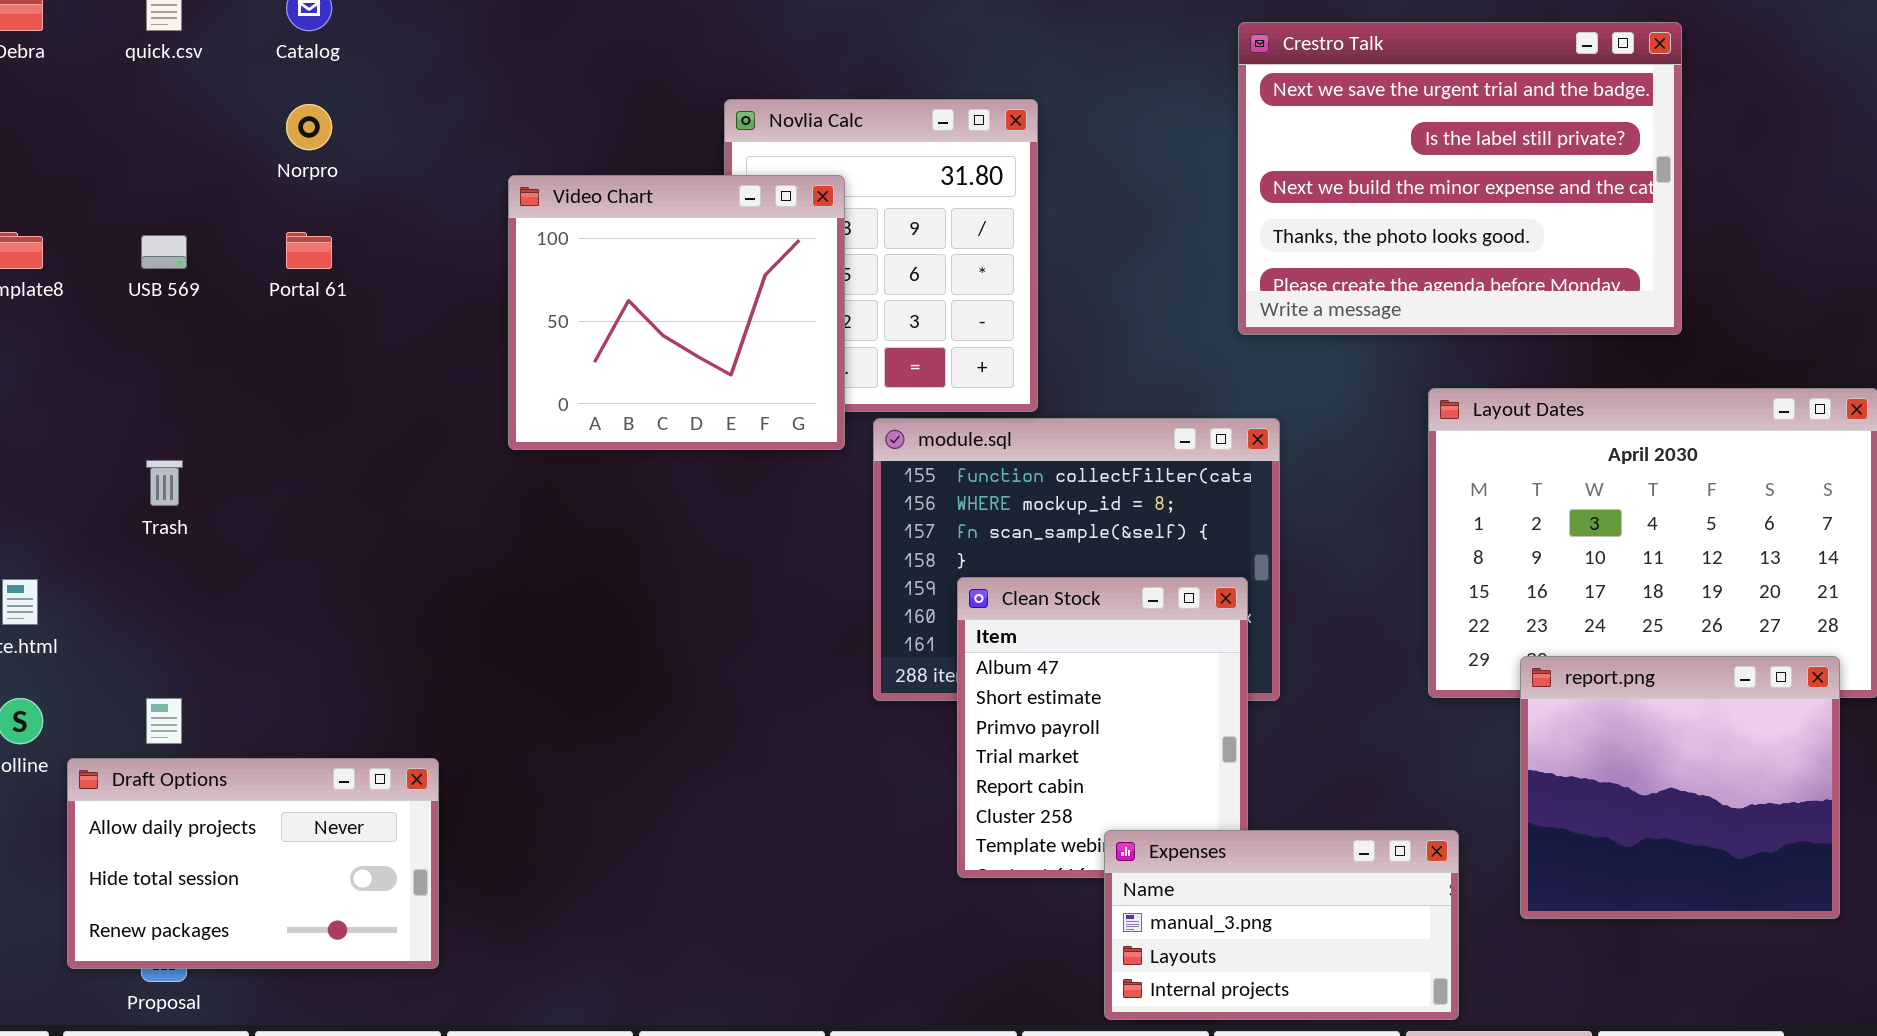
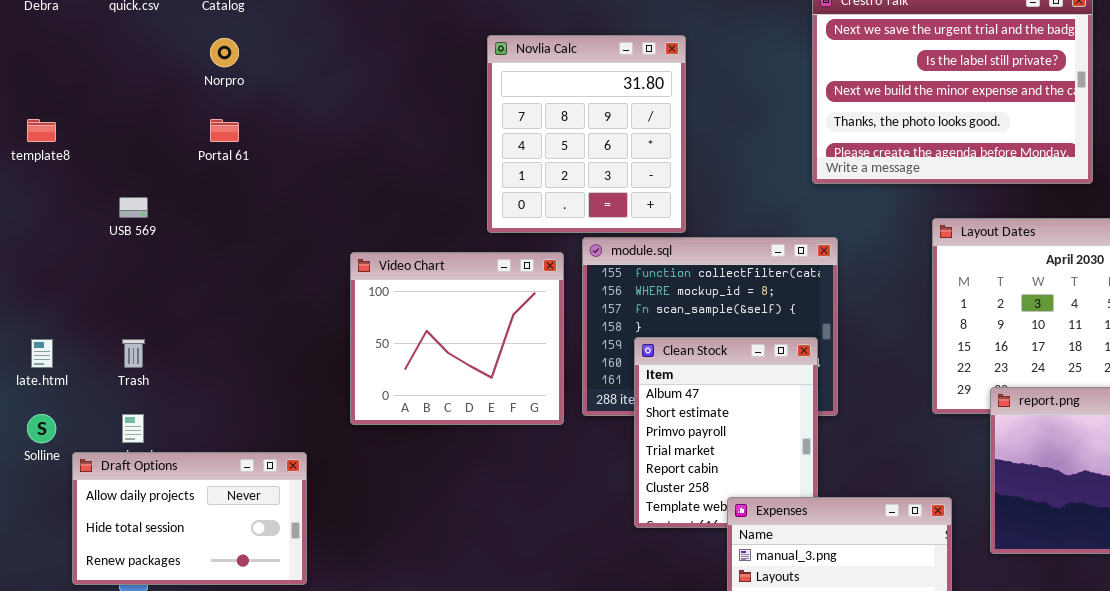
Video Chart: [508,175,845,450] -> [350,252,564,425], moved
USB 569: [141,235,187,269] -> [119,197,148,218], moved
Trash: [146,460,183,506] -> [122,339,145,368], moved

